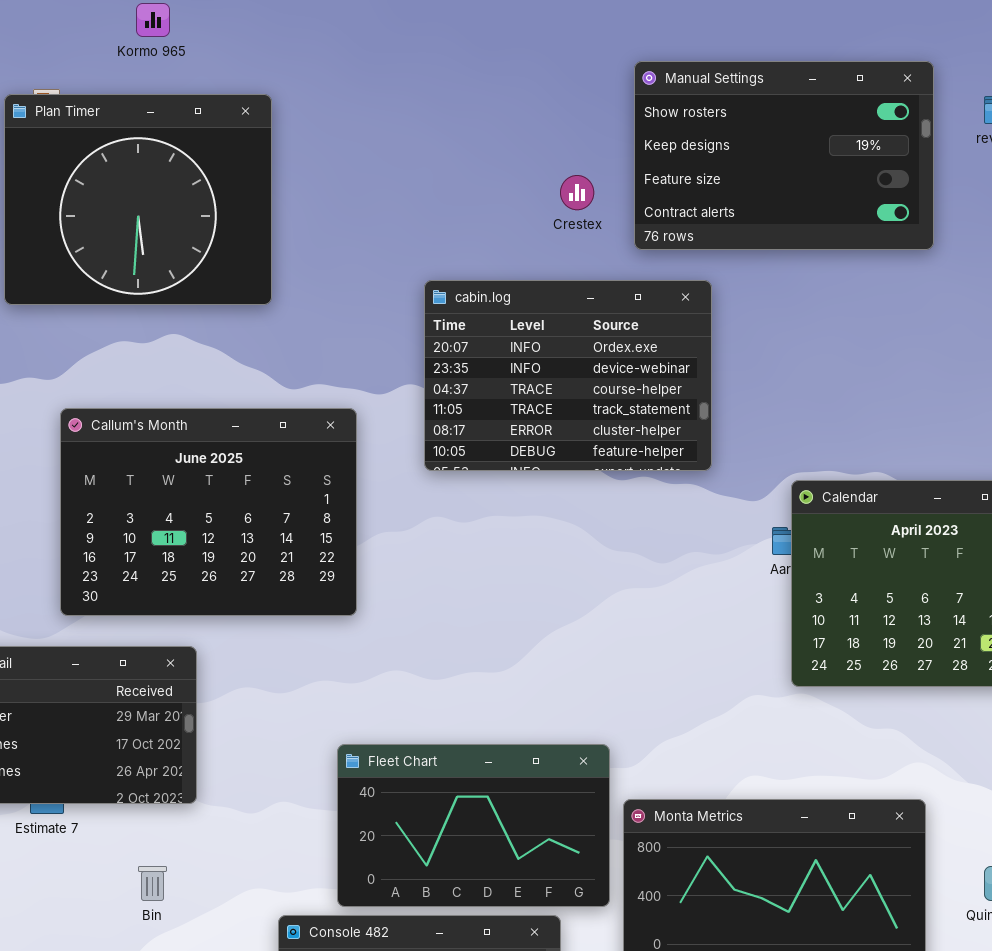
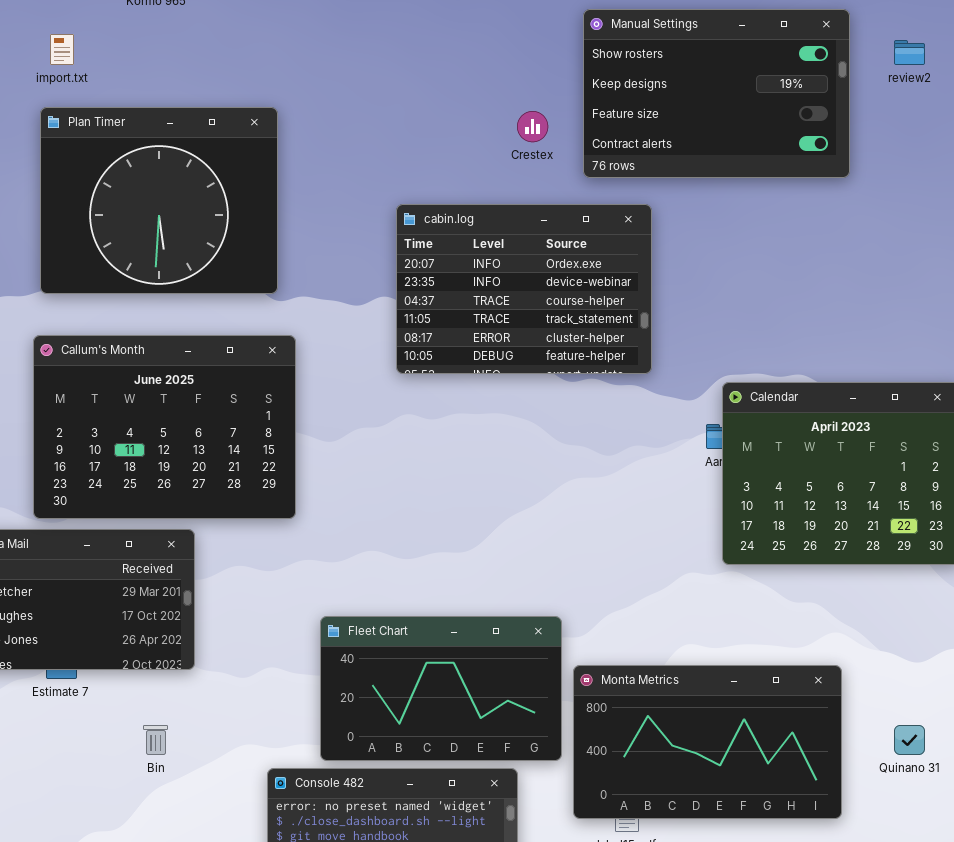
Plan Timer: [4,94,272,305] -> [40,107,278,294], moved
Callum's Month: [60,408,357,616] -> [33,335,296,519], moved

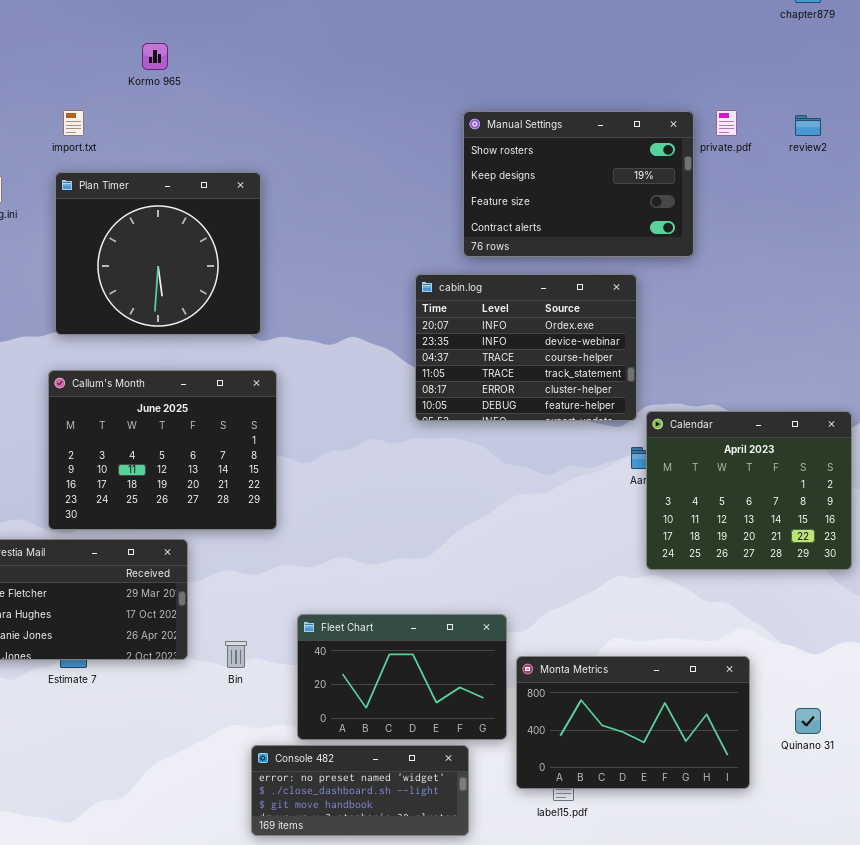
Manual Settings: [583,9,850,178] -> [463,111,694,257], moved
cabin.log: [396,204,652,374] -> [415,274,637,421], moved
Bin: [143,725,168,755] -> [225,641,247,668], moved

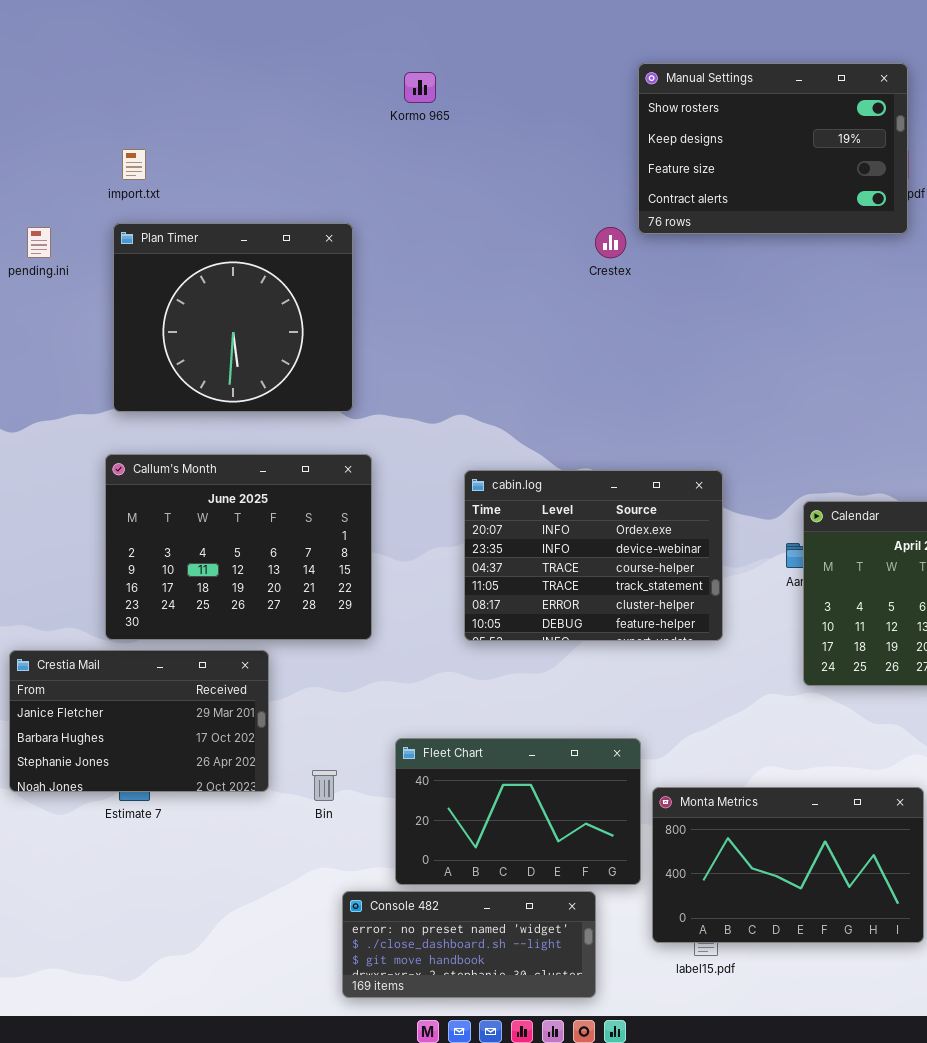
Kormo 965: [142,43,168,70] -> [404,72,436,103], moved
Manual Settings: [463,111,694,257] -> [638,63,908,234], moved
cabin.log: [415,274,637,421] -> [464,470,723,641], moved

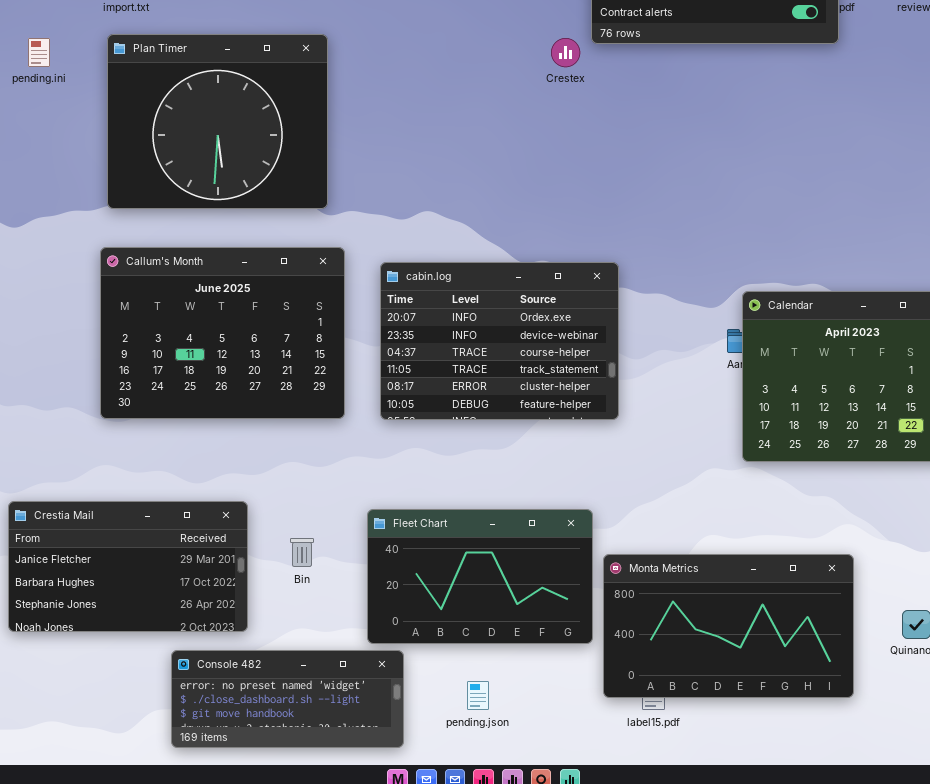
cabin.log: [464,470,723,641] -> [380,262,619,420], moved
Crestia Mail: [9,650,269,792] -> [8,501,248,632], moved
Console 482: [342,891,596,998] -> [171,650,404,748], moved

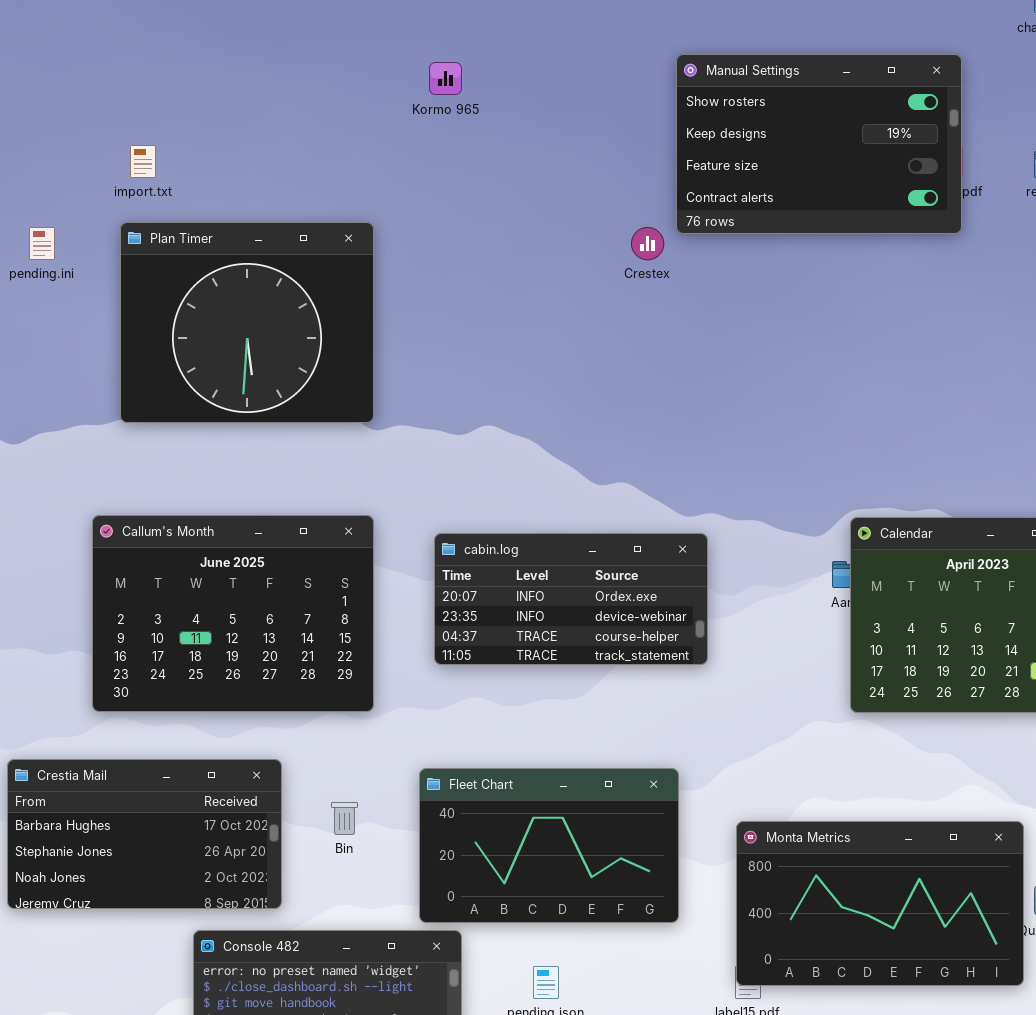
Callum's Month: [100,247,345,419] -> [92,515,374,712], moved
cabin.log: [380,262,619,420] -> [434,533,708,665], resized
Crestia Mail: [8,501,248,632] -> [7,759,282,909], scrolled down 1 row
Monta Metrics: [603,554,854,698] -> [736,821,1024,986], moved

